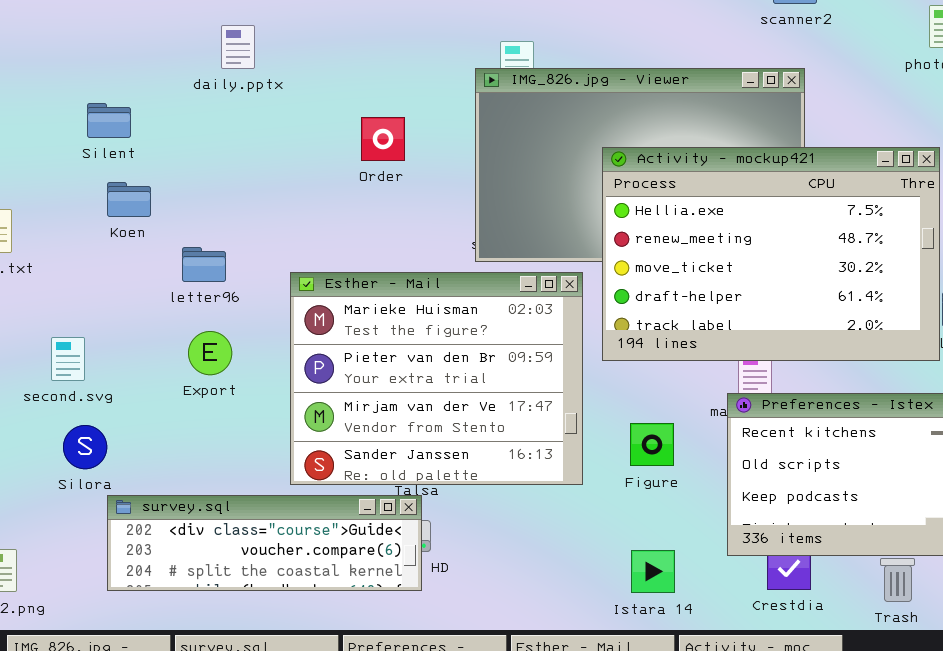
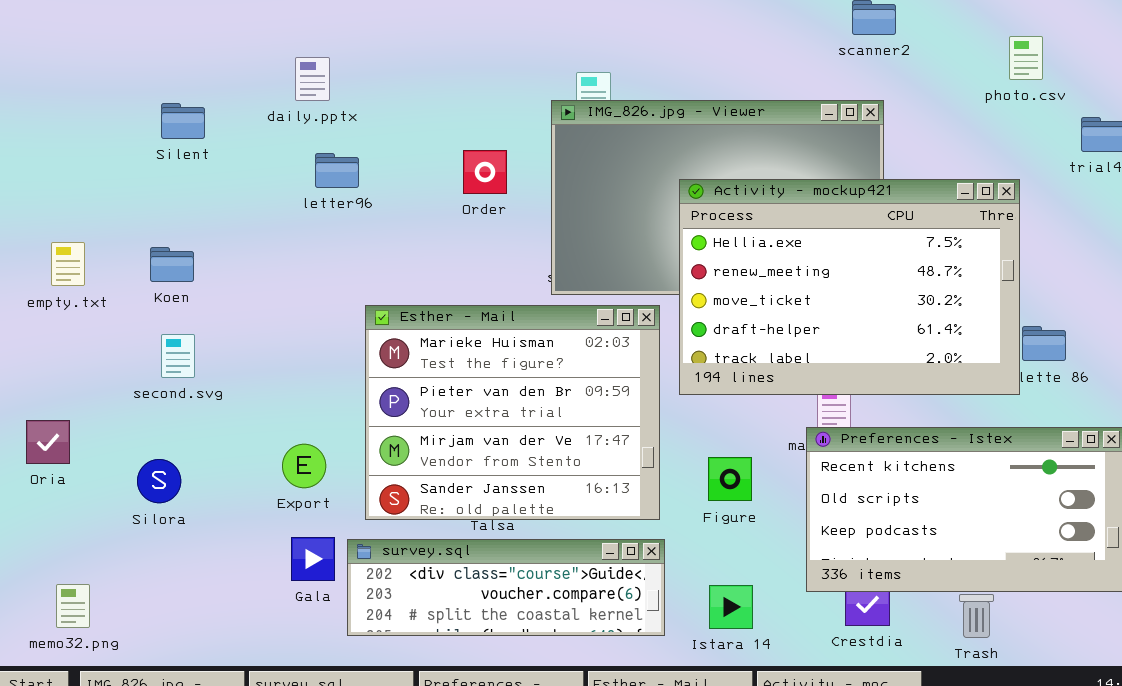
Silent: [87,103,131,138] -> [161,103,205,139], moved
Order: [361,117,405,161] -> [463,150,507,194], moved
Koen: [107,182,151,217] -> [150,247,194,282], moved
letter96: [182,247,226,282] -> [315,153,359,188], moved
Export: [188,331,232,375] -> [282,444,326,488], moved
second.svg: [51,337,85,381] -> [161,334,195,378], moved
survey.sql: [107,495,422,591] -> [347,539,665,636], moved

